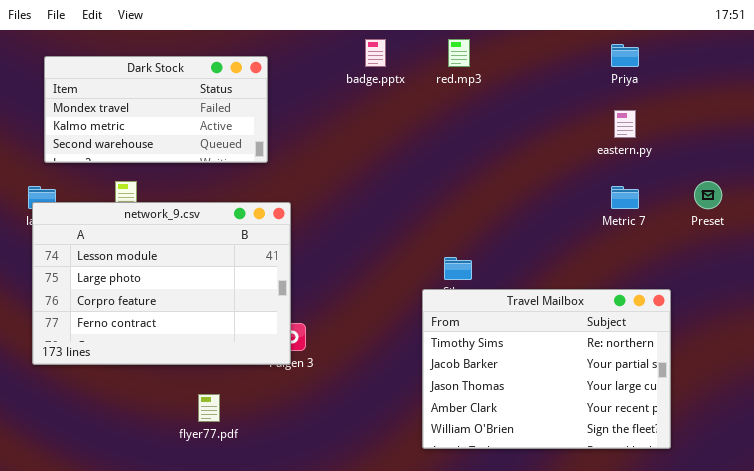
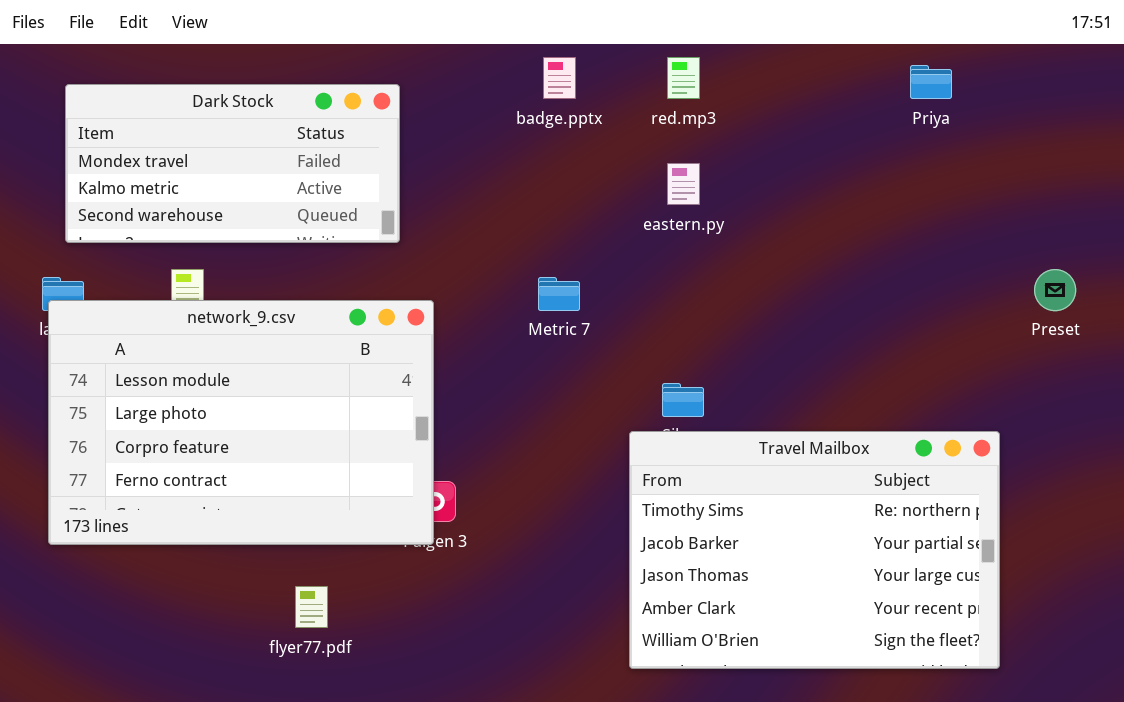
eastern.py: [614,110,636,138] -> [667,163,700,205], moved
Metric 7: [611,186,639,209] -> [538,277,580,311], moved

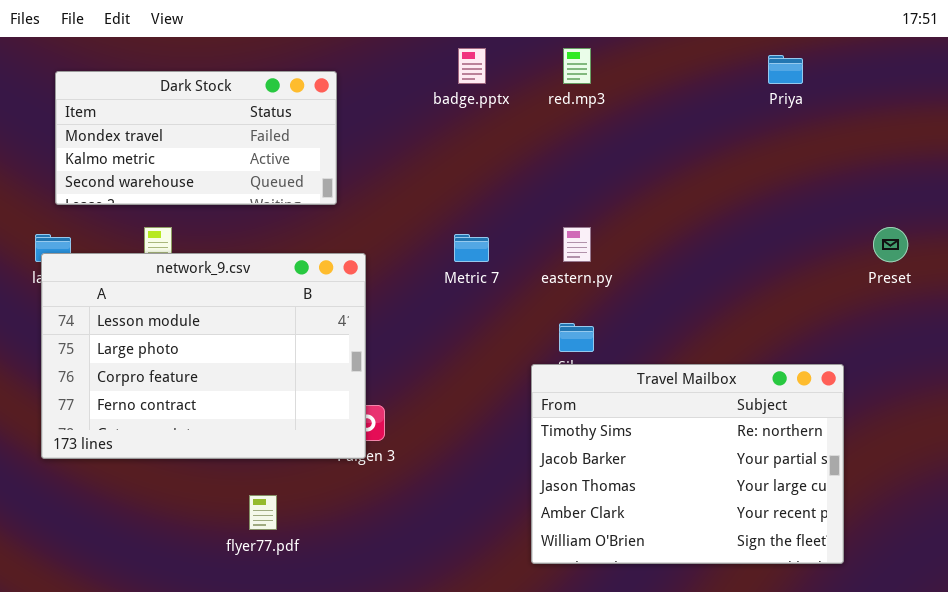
eastern.py: [667,163,700,205] -> [563,227,591,262], moved

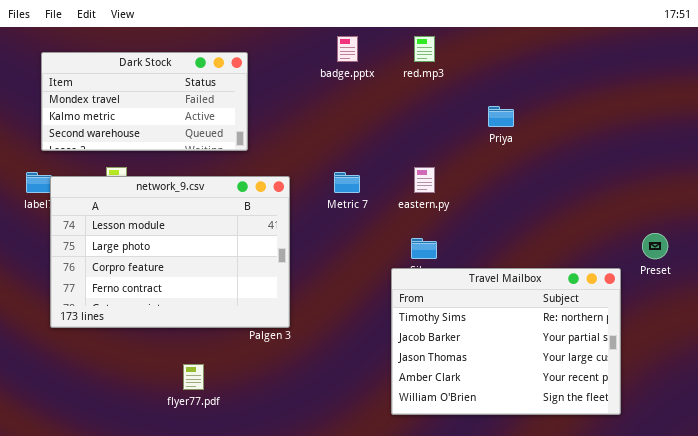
Priya: [768,55,803,84] -> [488,106,514,127], moved
Preset: [873,227,908,262] -> [642,233,668,259], moved
network_9.csv: [41,253,366,459] -> [50,176,290,328], moved

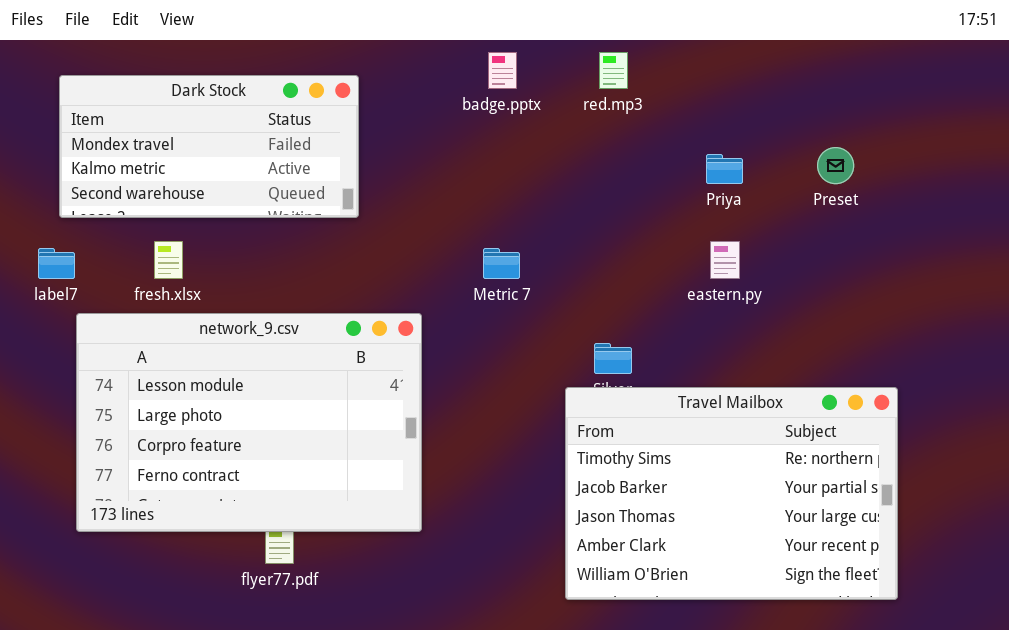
eastern.py: [414,167,435,193] -> [710,241,740,279], moved
network_9.csv: [50,176,290,328] -> [76,313,422,532], moved
Preset: [642,233,668,259] -> [817,147,854,184], moved

